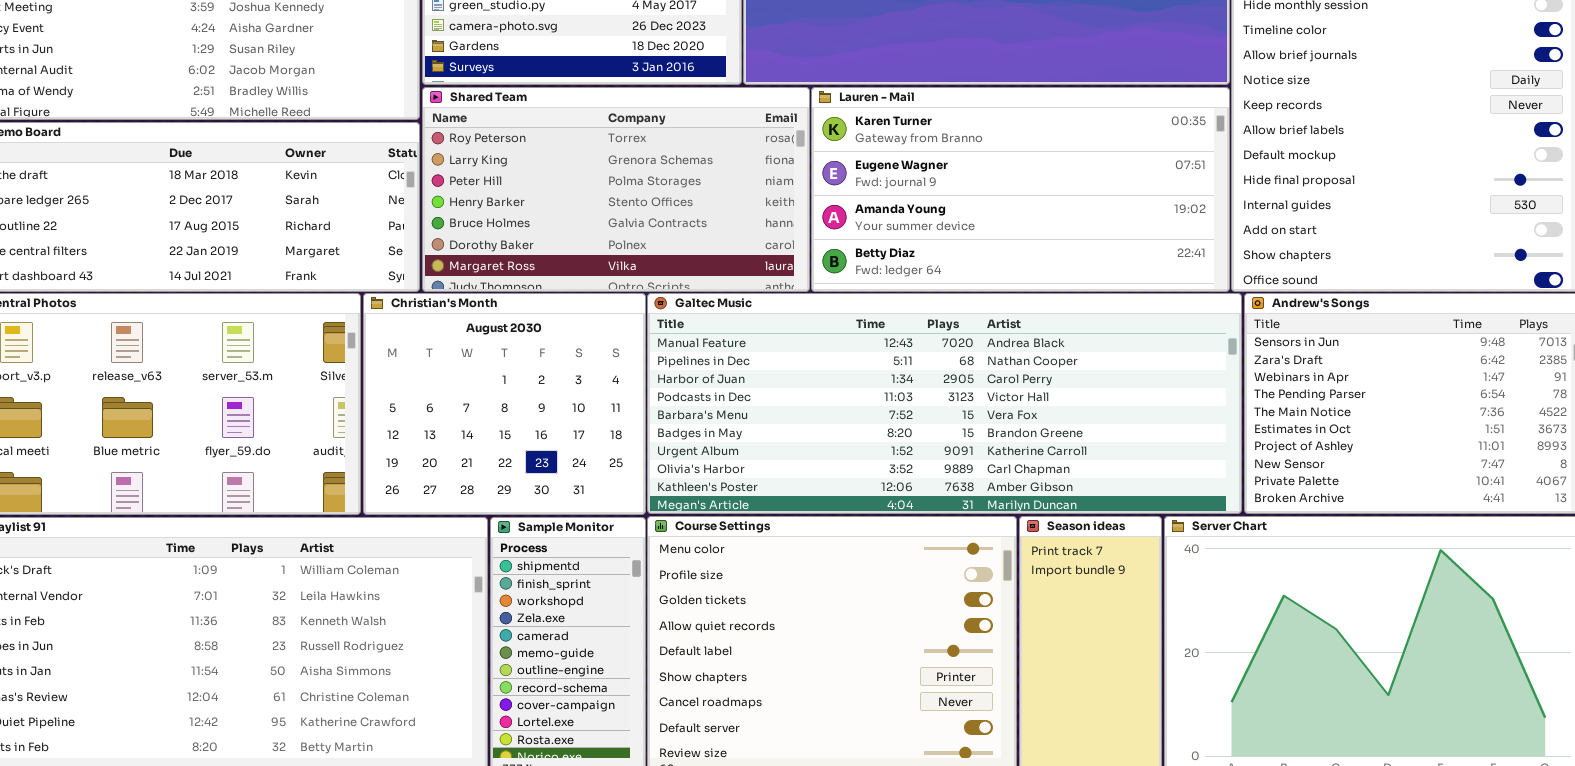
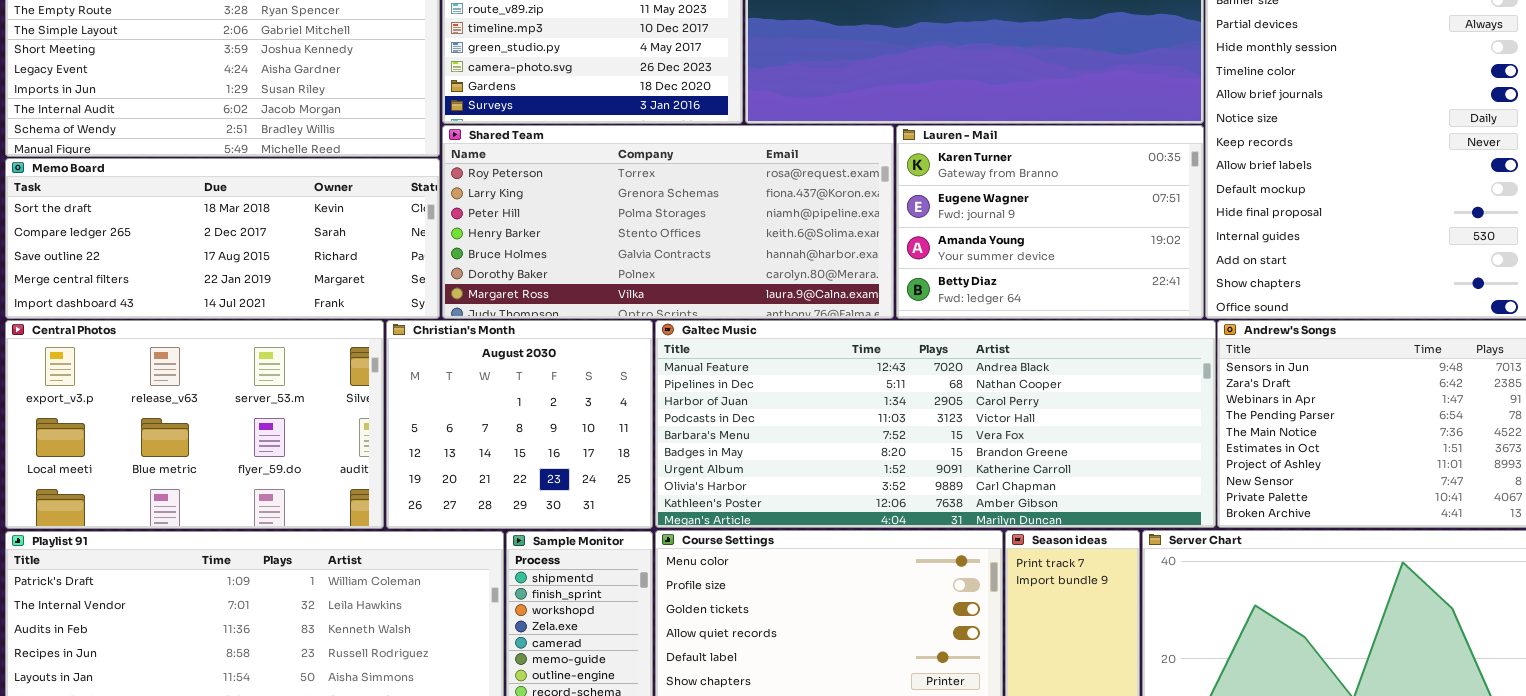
Shared Team: [422,87,810,292] -> [442,125,894,319], resized
Lauren - Mail: [811,87,1230,292] -> [896,125,1204,319], resized

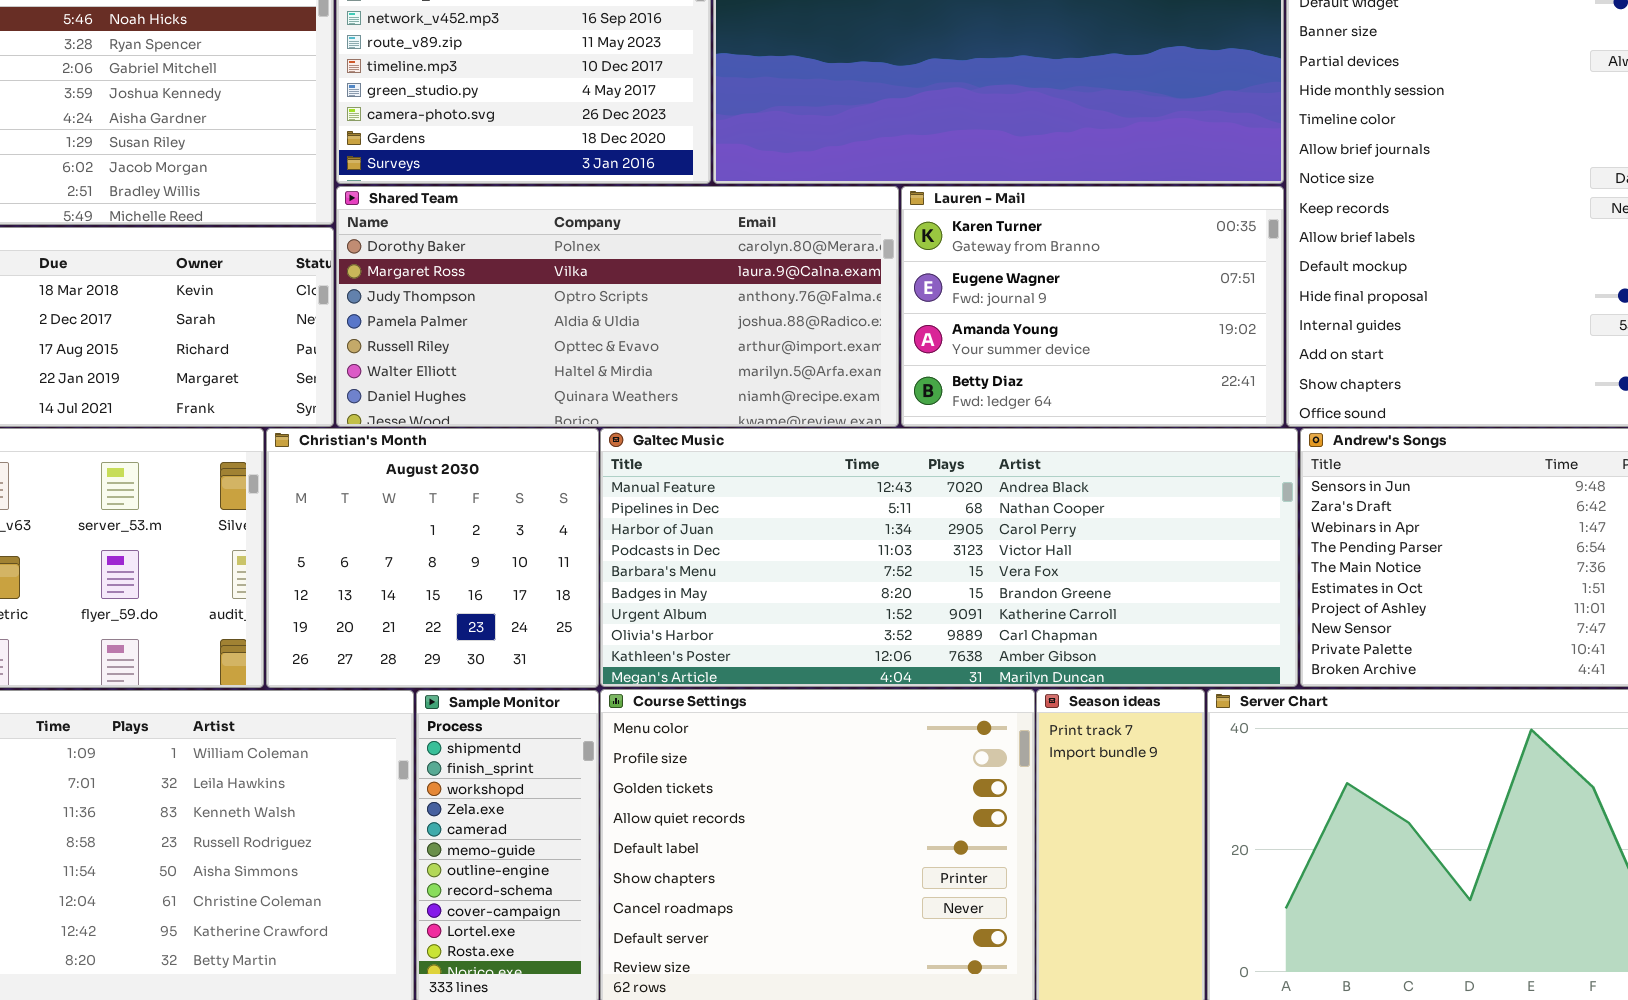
Shared Team: [442,125,894,319] -> [336,186,899,427], scrolled down 5 rows

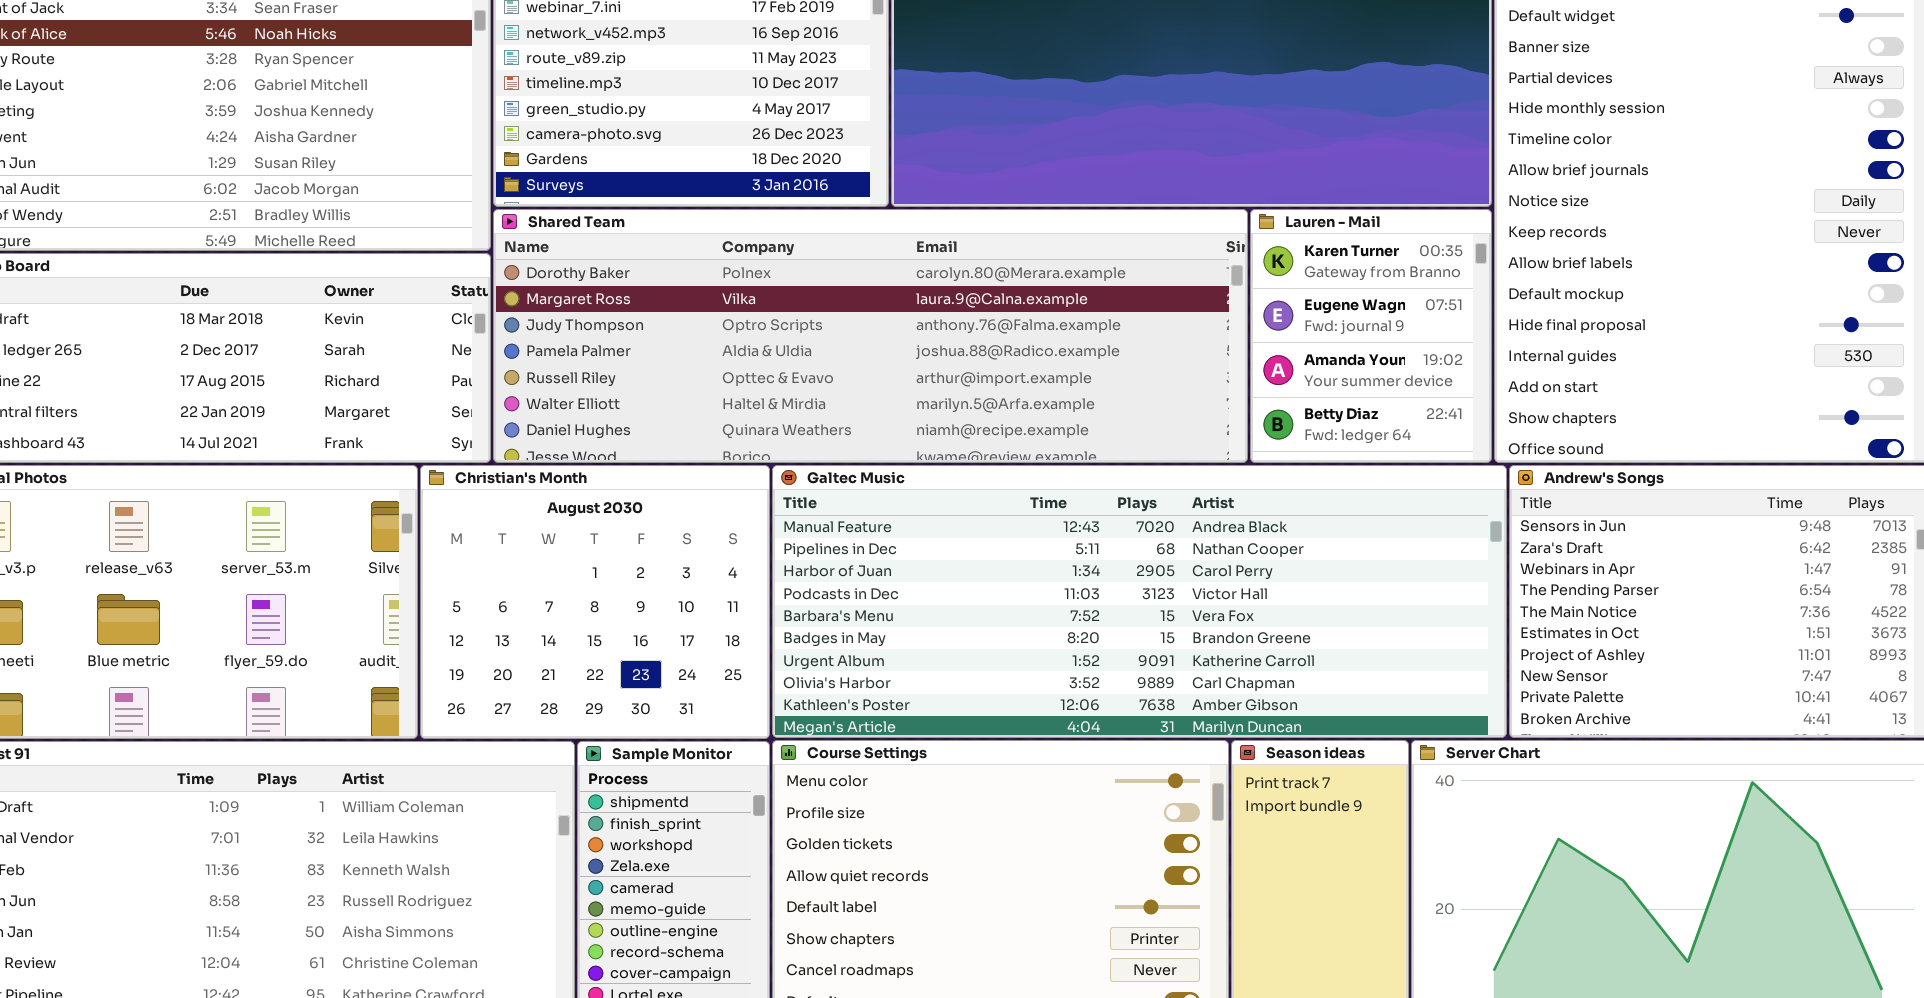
Shared Team: [336,186,899,427] -> [493,209,1248,463], resized
Lauren - Mail: [901,186,1284,427] -> [1250,209,1492,463], resized

